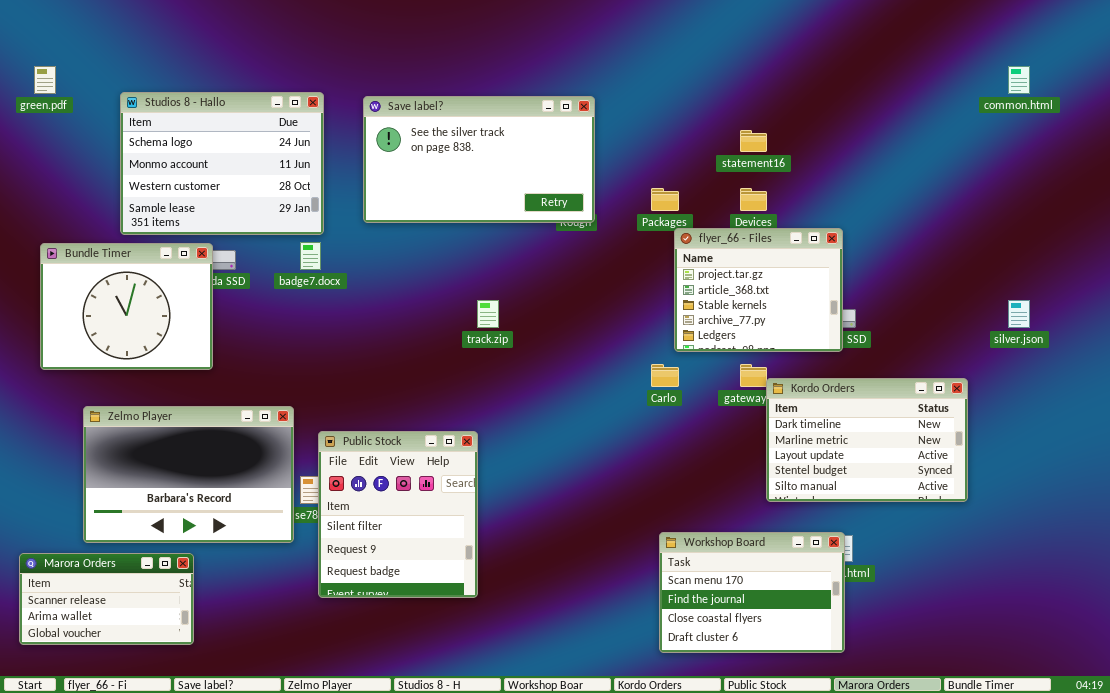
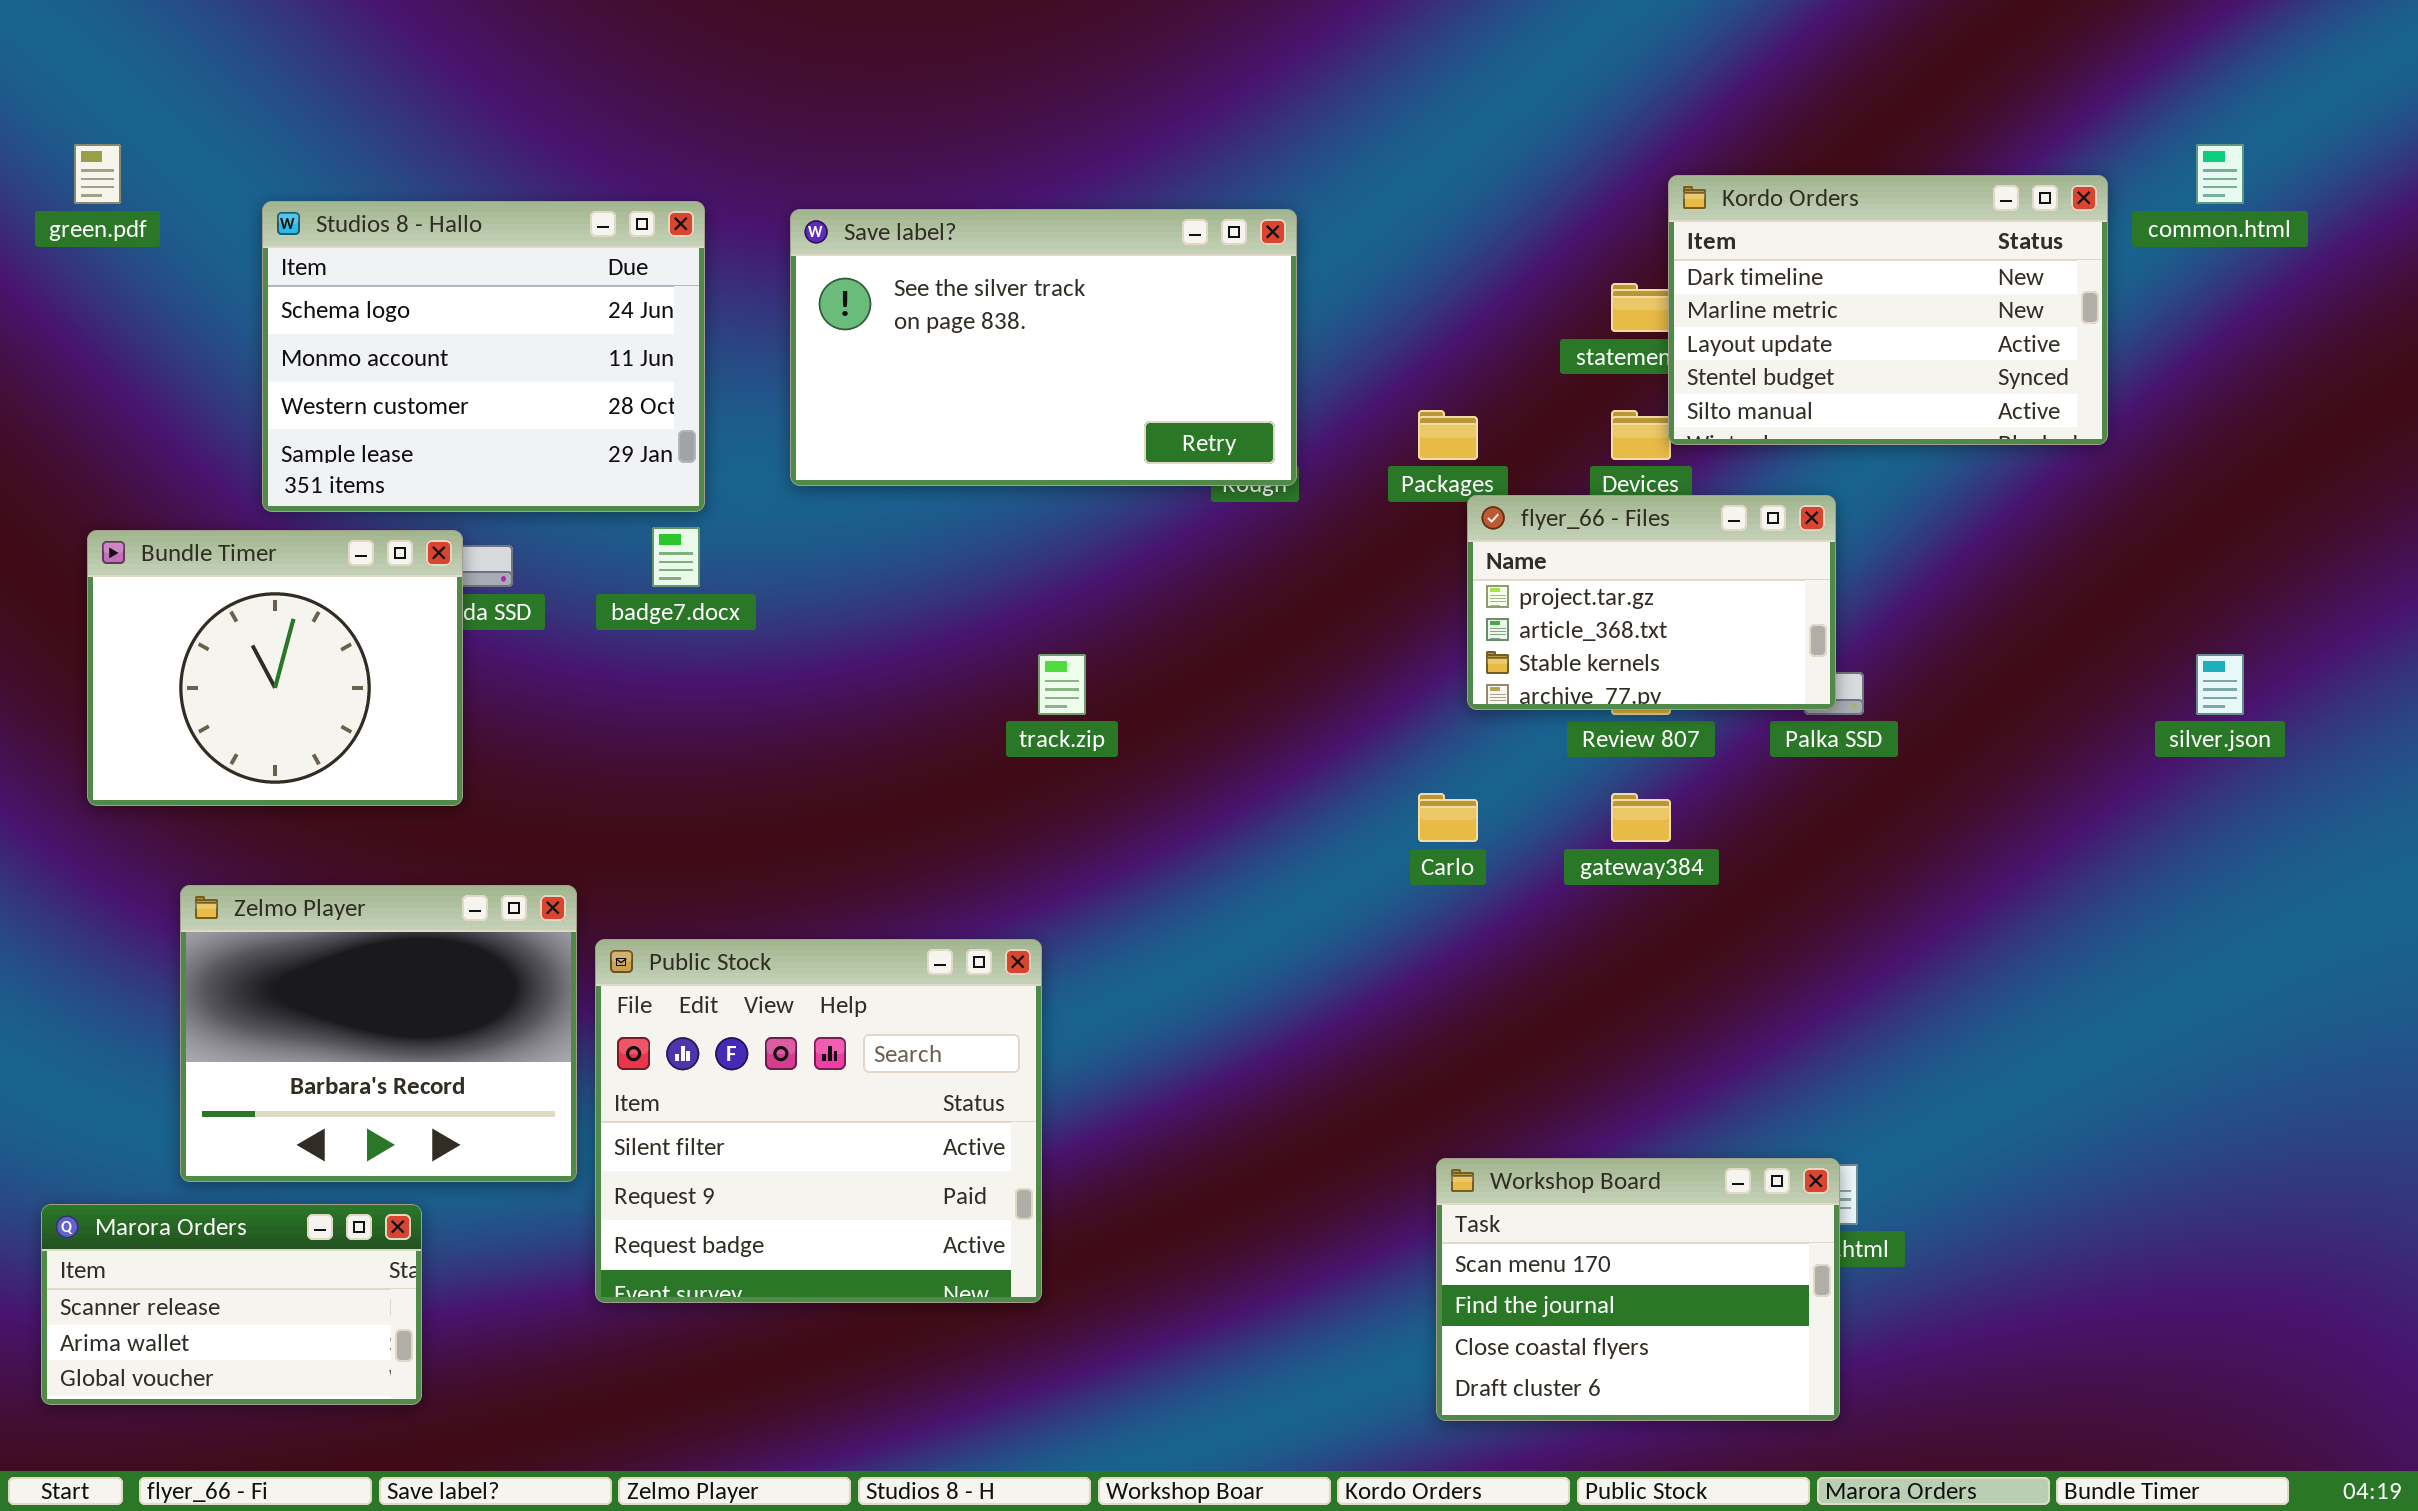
flyer_66 - Files: [674,228,843,352] -> [1467,495,1836,710], resized
Kordo Orders: [766,378,968,502] -> [1668,175,2108,445], moved
Zelmo Player: [83,406,294,543] -> [180,885,577,1182], resized
Public Stock: [318,431,478,598] -> [595,939,1042,1303], resized

